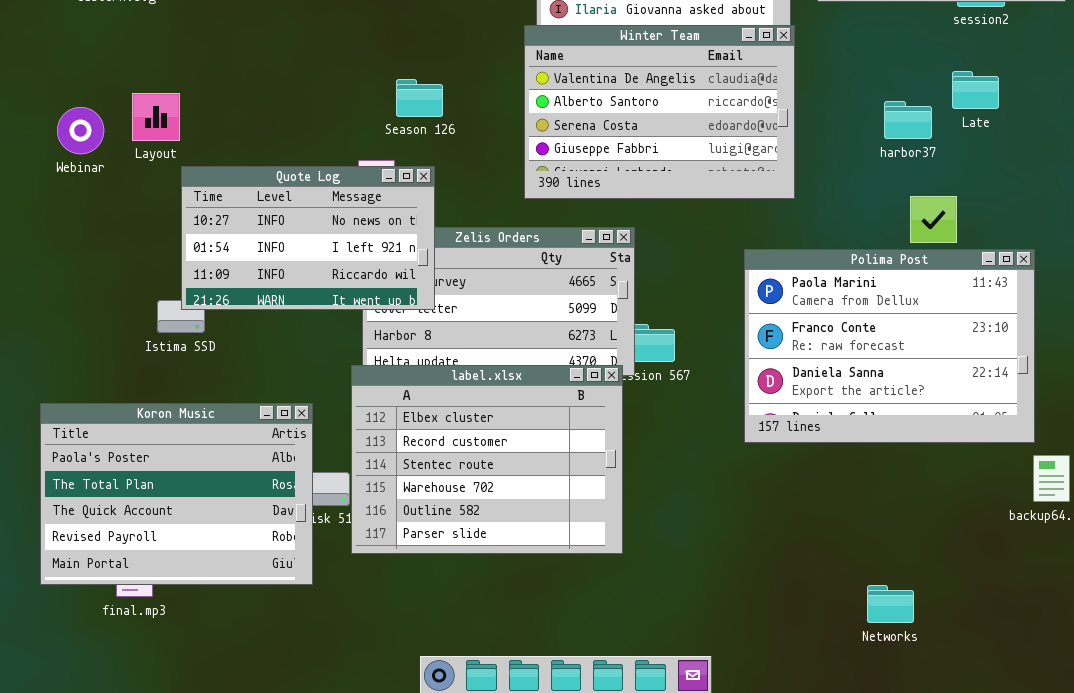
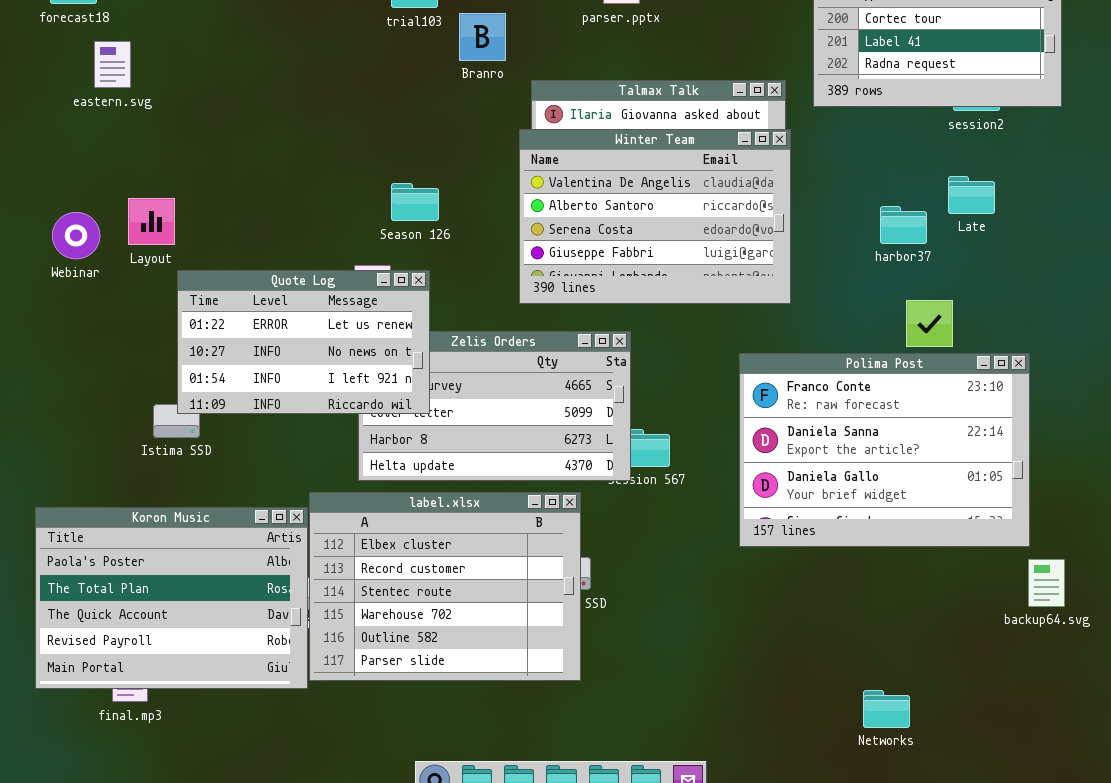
Quote Log: [181,166,435,310] -> [177,270,430,414], scrolled up 1 row
Polima Post: [744,249,1035,443] -> [739,353,1030,547], scrolled down 1 row
label.xlsx: [351,365,623,554] -> [309,492,581,681], moved

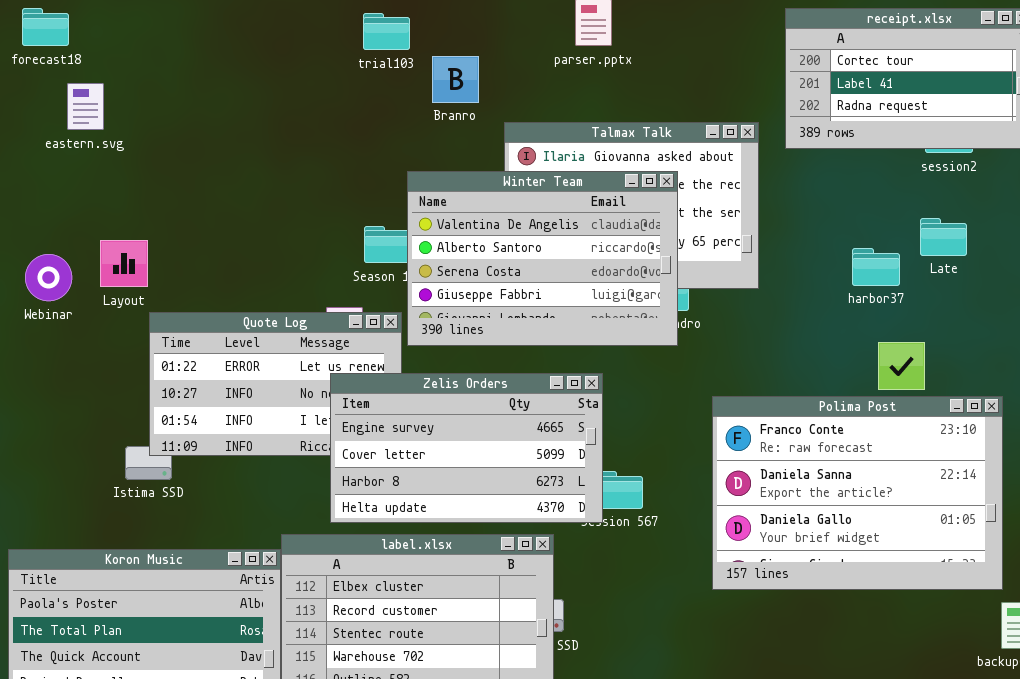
Winter Team: [519,129,791,304] -> [407,171,678,346], moved
Zelis Orders: [358,331,631,481] -> [330,373,603,523], raised

